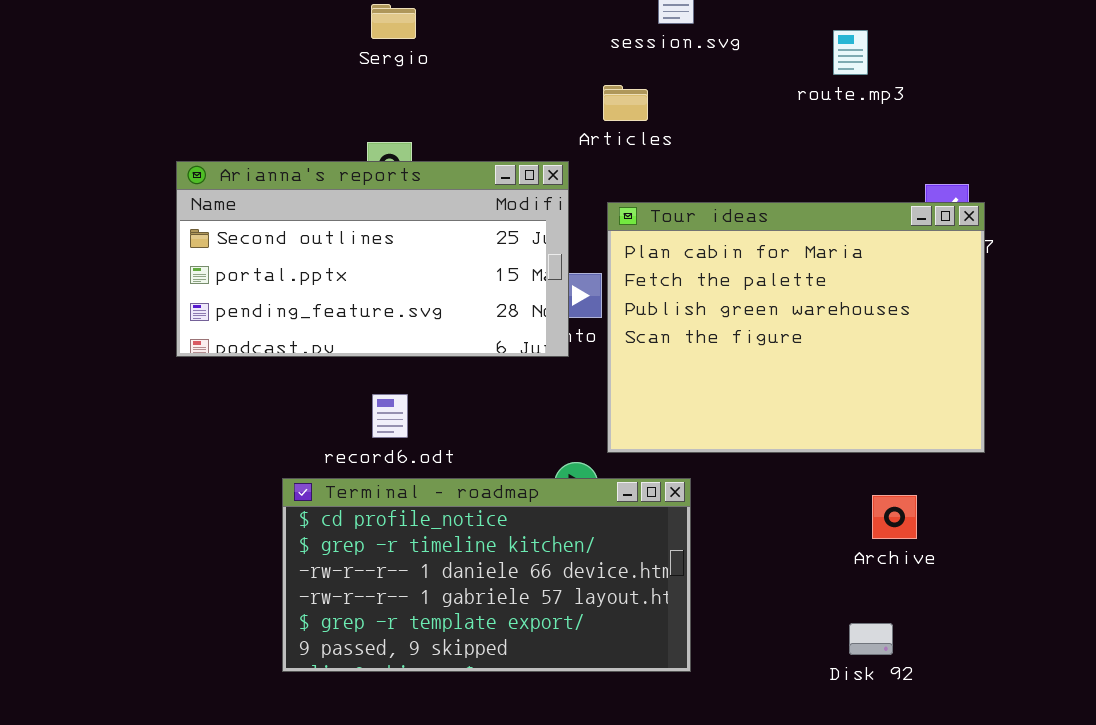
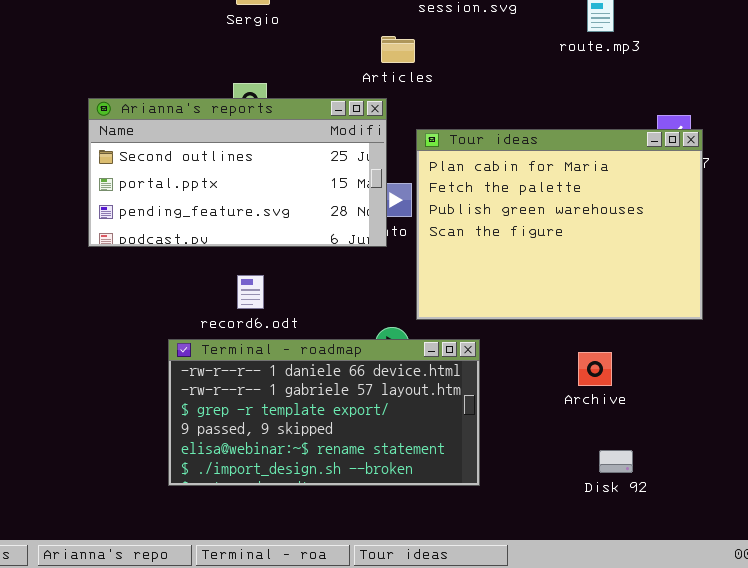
Articles: [603,85,648,121] -> [381,36,415,63], moved
Terminal - roadmap: [282,478,691,672] -> [168,339,480,486], scrolled down 2 rows
Archive: [872,495,917,539] -> [578,352,612,386], moved

